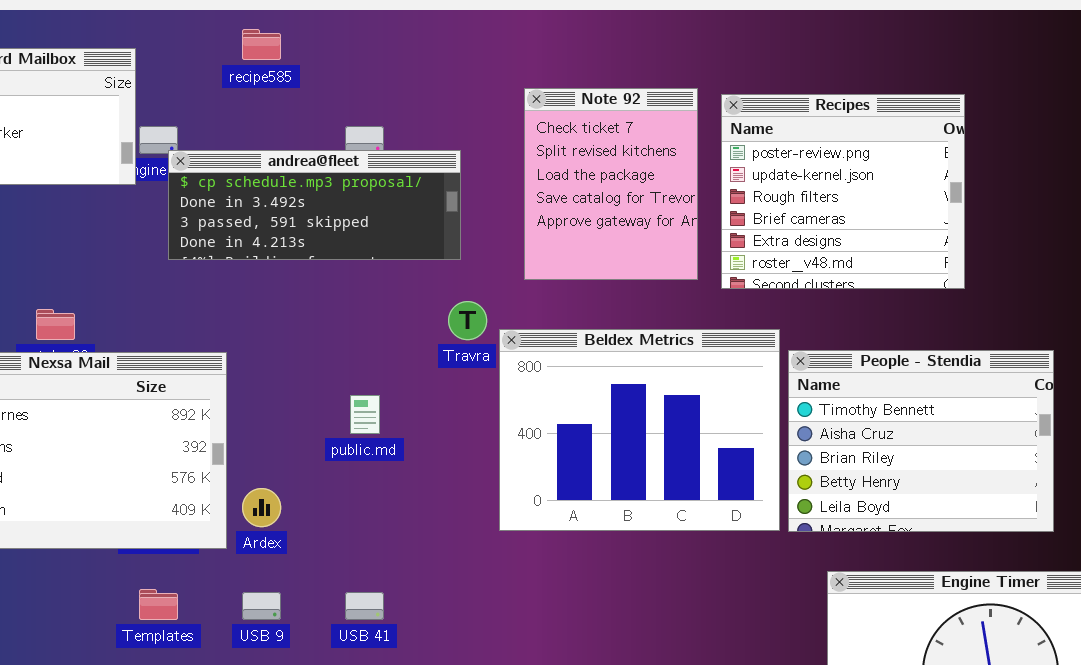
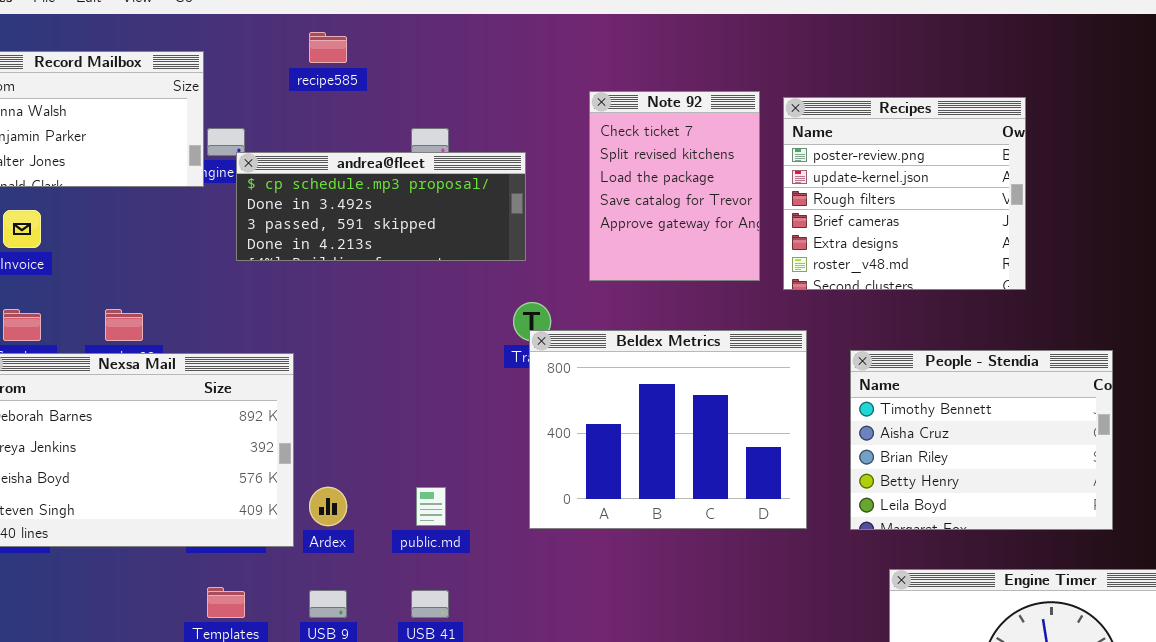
Beldex Metrics: [499,329,780,531] -> [529,330,807,529], moved
public.md: [350,395,380,434] -> [416,487,446,526], moved

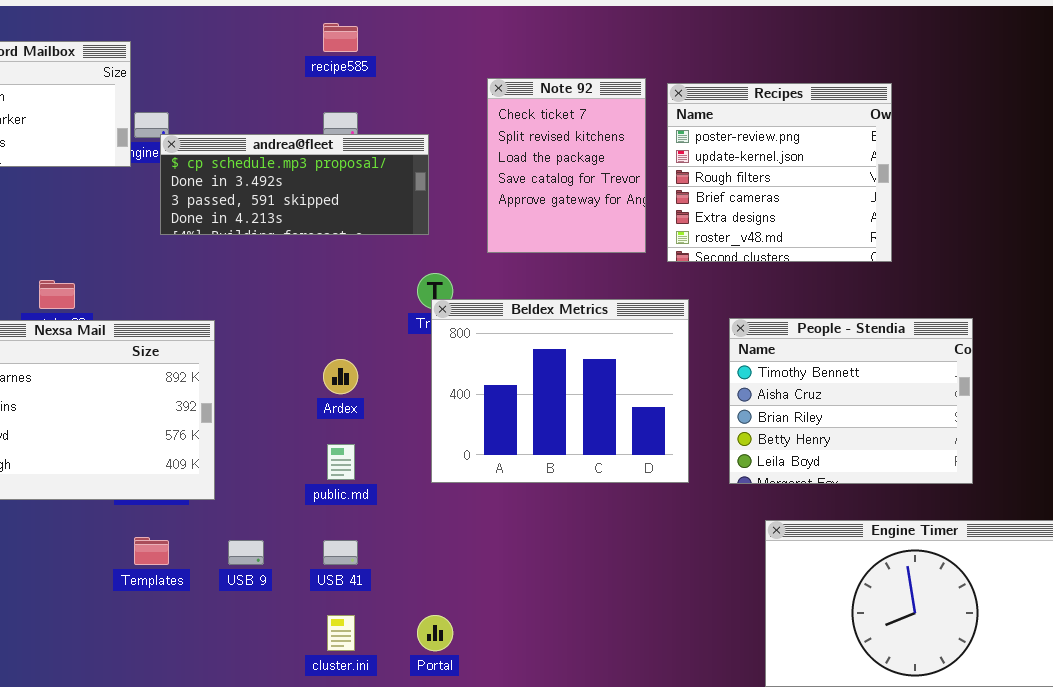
recipe585: [309,32,347,63] -> [323,23,358,52], moved
Ardex: [309,487,347,526] -> [323,359,358,394], moved

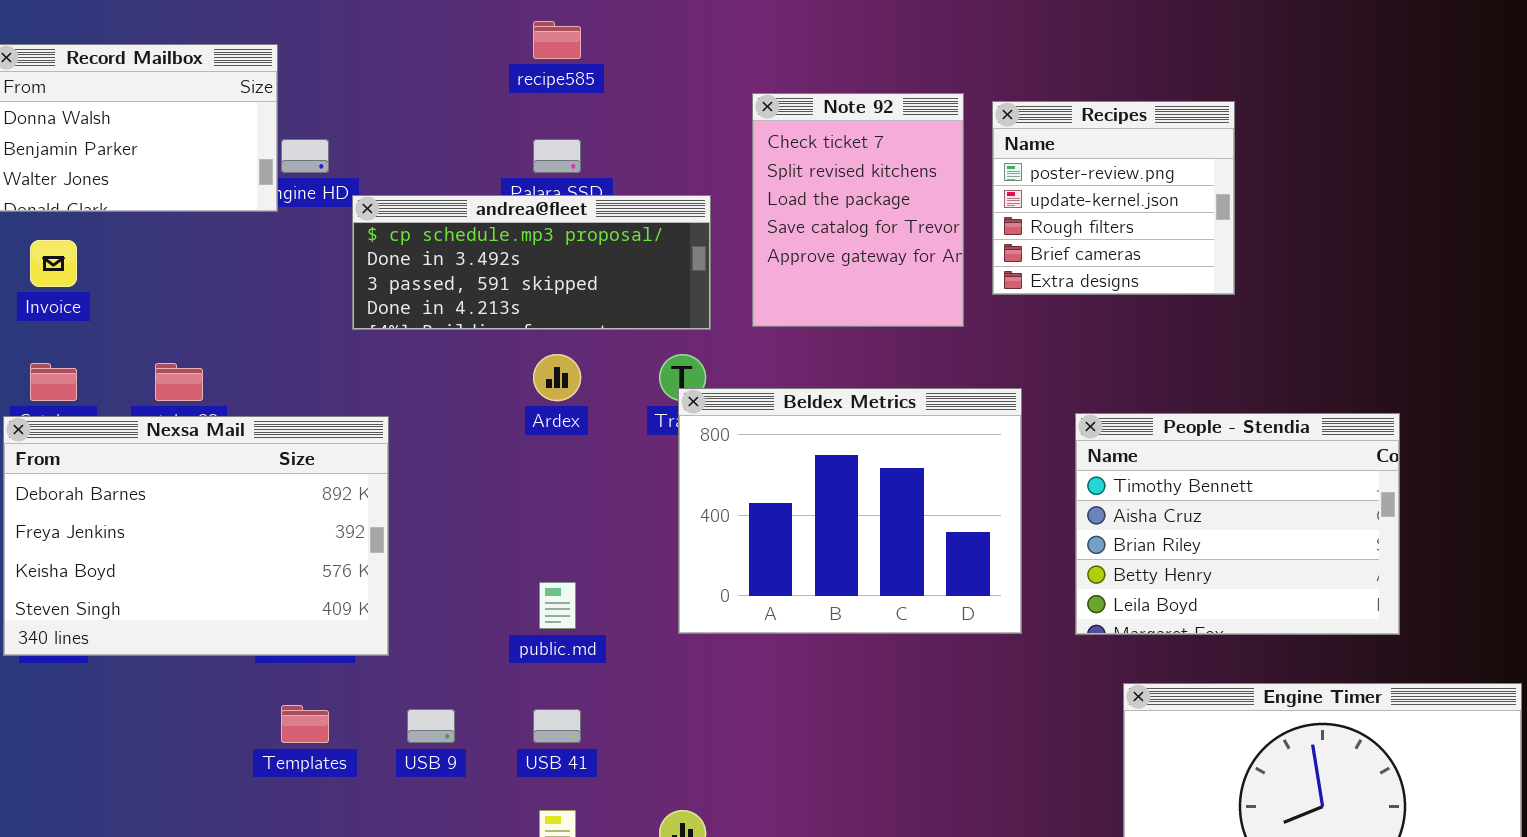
Recipes: [667,83,892,262] -> [992,101,1235,295], resized
andrea@fleet: [160,134,429,235] -> [352,195,711,330], moved
Ardex: [323,359,358,394] -> [533,354,581,401], moved

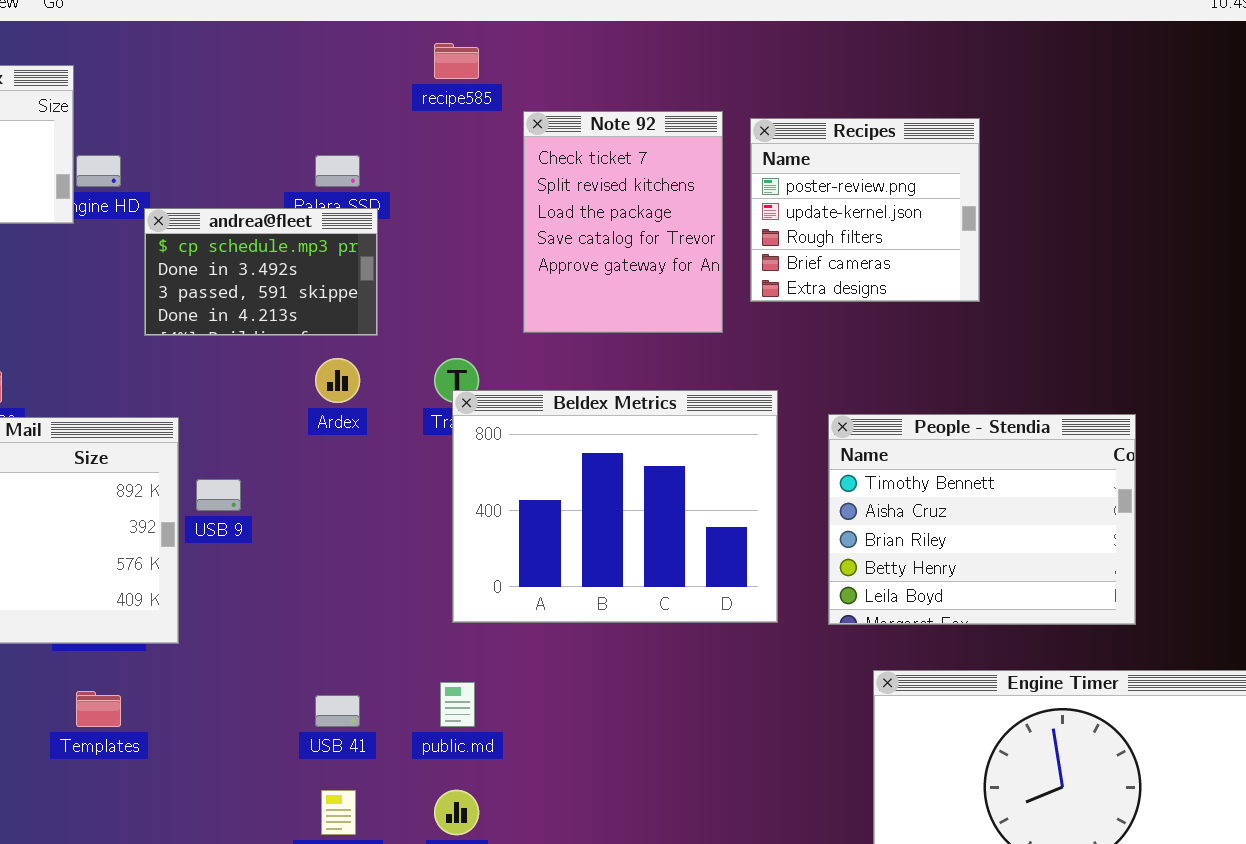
recipe585: [533,21,581,59] -> [434,43,479,79], moved
andrea@fleet: [352,195,711,330] -> [144,208,378,336], resized
public.md: [539,582,576,629] -> [440,682,475,727], moved
USB 9: [407,709,455,743] -> [196,479,241,511], moved

